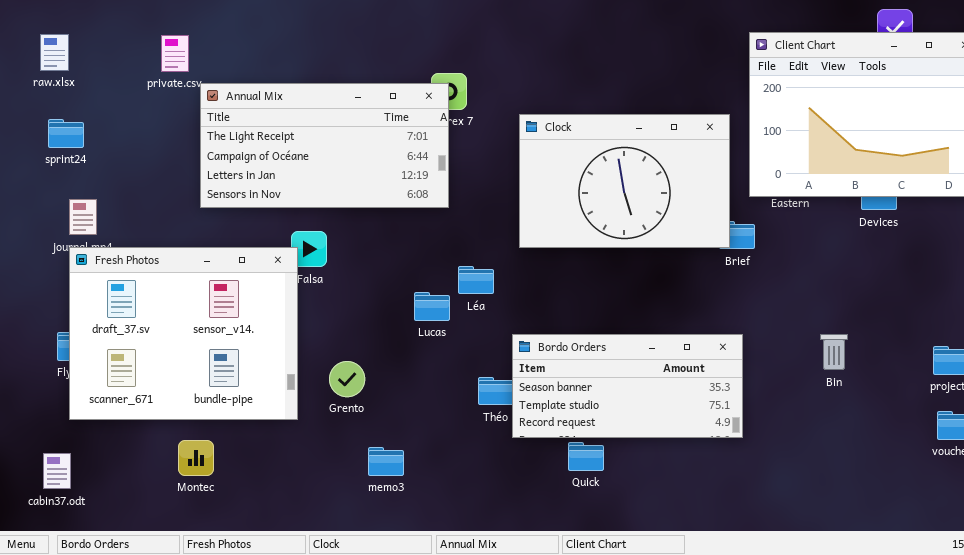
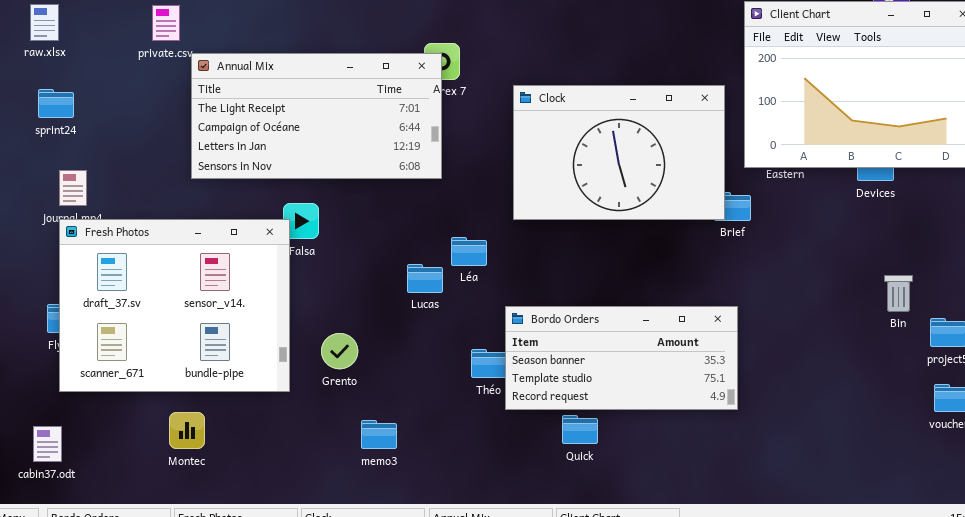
Bin: [820,334,848,370] -> [884,275,913,312], moved

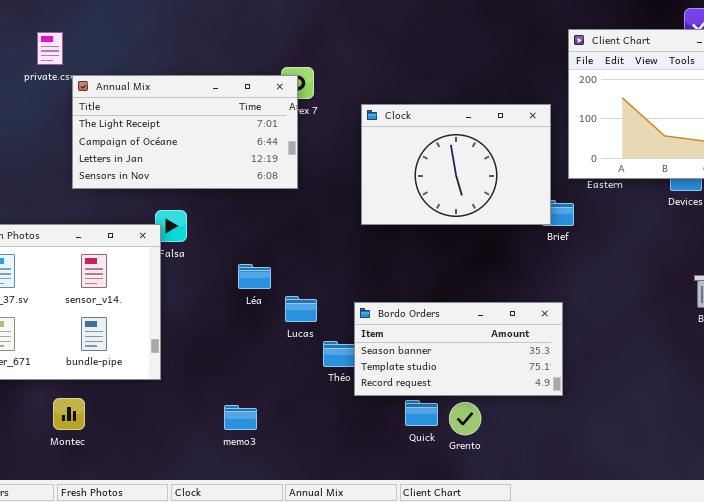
Léa: [451,237,487,266] -> [238,264,271,289], moved
Lucas: [407,264,443,293] -> [285,296,317,322], moved
Grento: [321,333,358,369] -> [449,402,481,435], moved

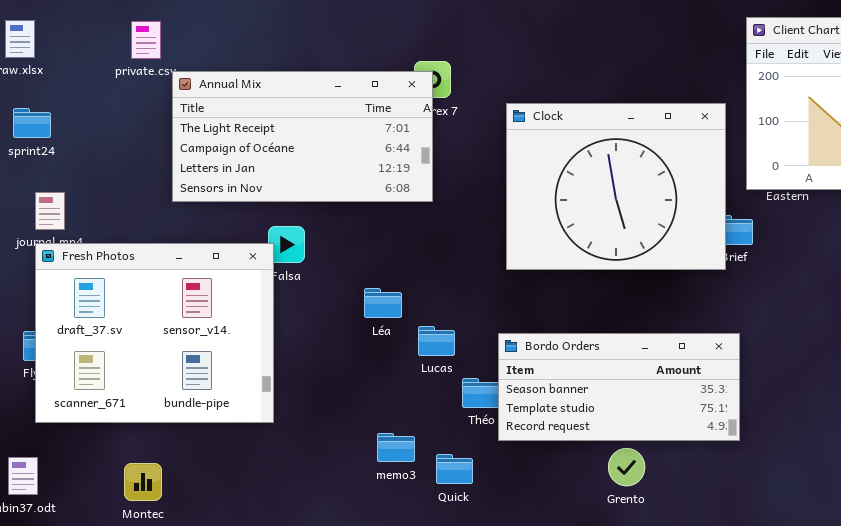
Clock: [361,104,551,225] -> [506,103,726,270], resized
Montec: [53,398,85,430] -> [124,463,162,501], moved
Quick: [405,400,438,426] -> [436,454,473,484], moved
memo3: [224,405,257,430] -> [377,433,415,462], moved

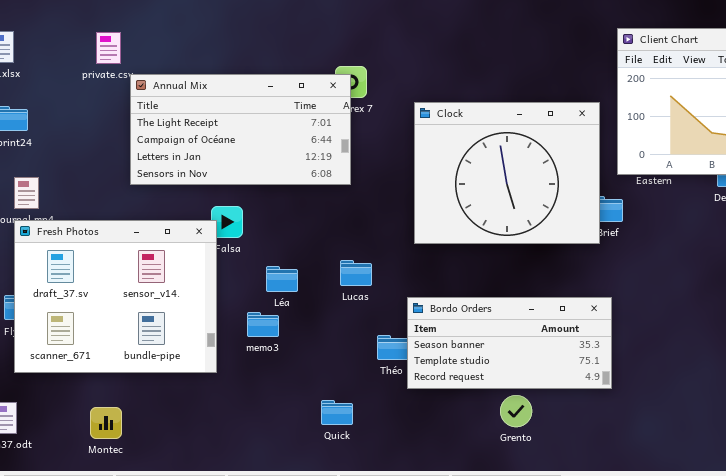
Léa: [364,288,402,318] -> [266,266,298,292], moved
Lucas: [418,326,455,356] -> [340,260,372,286], moved
memo3: [377,433,415,462] -> [247,312,279,337], moved
Quick: [436,454,473,484] -> [321,400,353,425], moved

